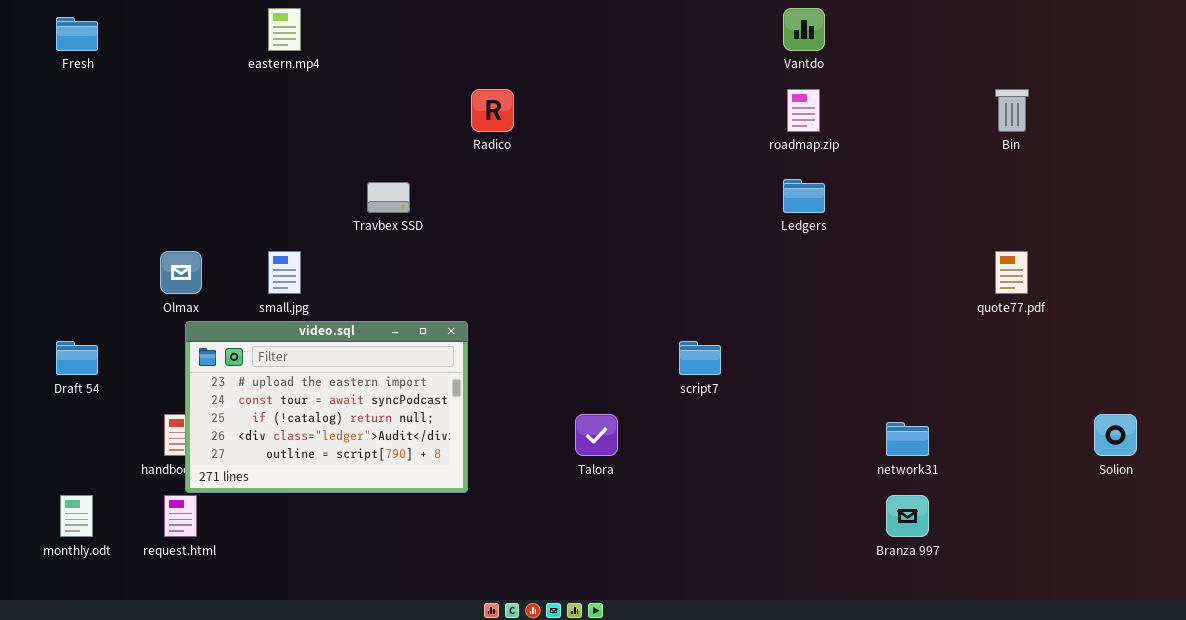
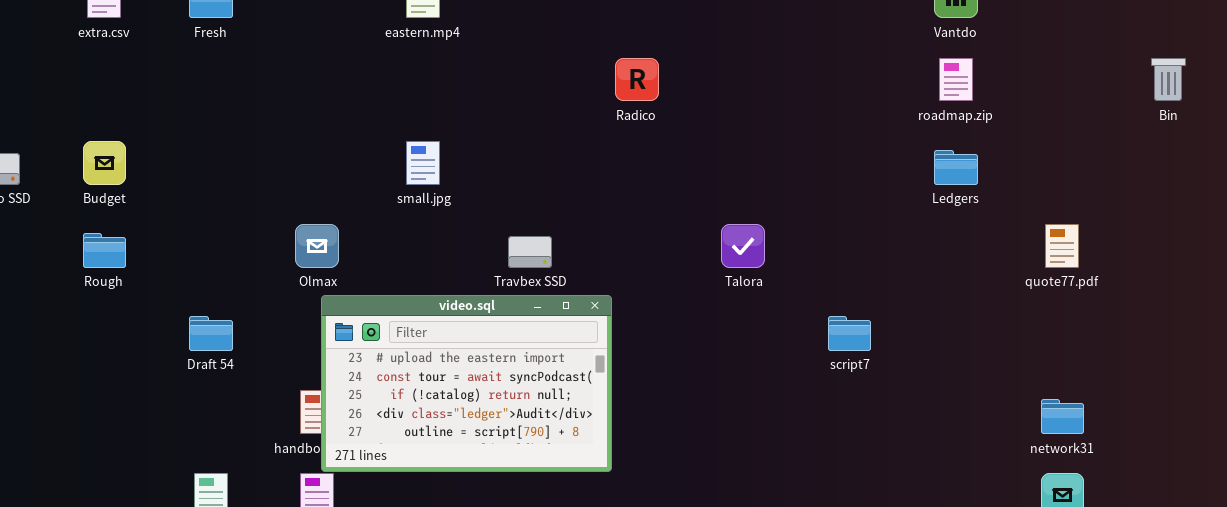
Travbex SSD: [367,182,410,213] -> [508,236,552,268], moved
small.jpg: [268,251,301,294] -> [406,141,440,185], moved
quote77.pdf: [995,251,1028,294] -> [1045,224,1079,268], moved
Talora: [575,414,618,456] -> [721,224,765,268], moved

